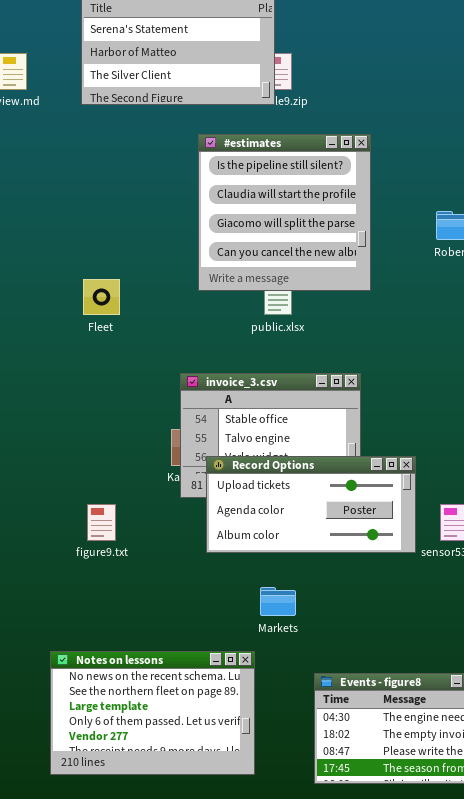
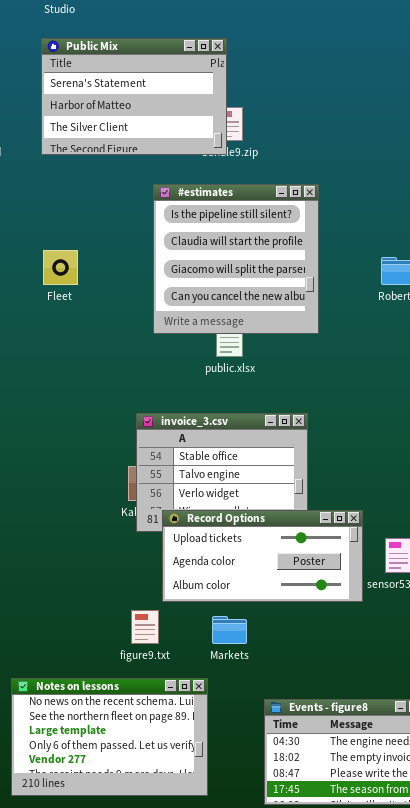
Fleet: [83,279,120,315] -> [43,250,78,285], moved
Record Options: [206,456,416,553] -> [162,510,363,602], moved
figure9.txt: [87,504,116,541] -> [131,610,159,644], moved

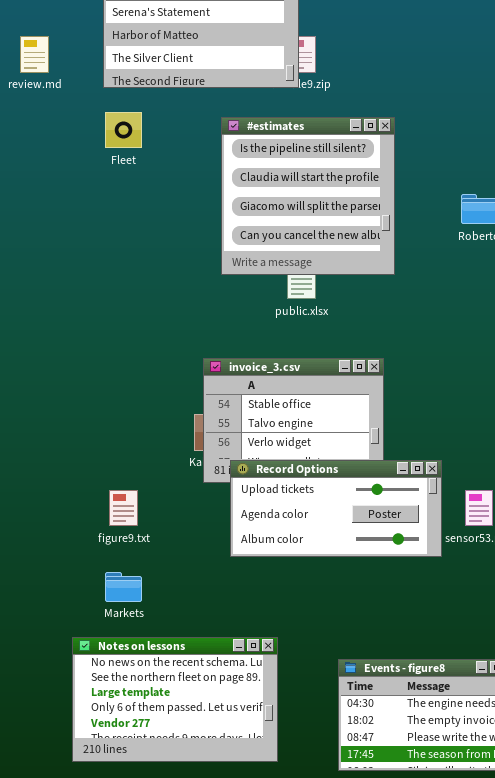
Fleet: [43,250,78,285] -> [105,112,142,148], moved
figure9.txt: [131,610,159,644] -> [109,490,138,526], moved
Markets: [212,616,247,644] -> [105,572,142,602], moved

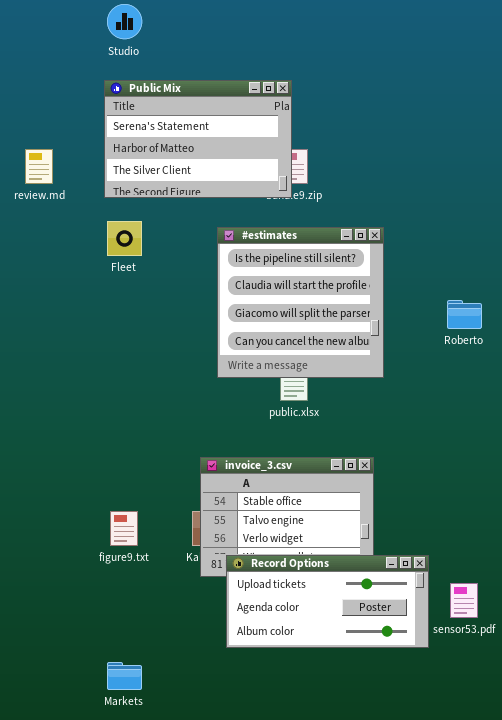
figure9.txt: [109,490,138,526] -> [110,511,138,546], moved

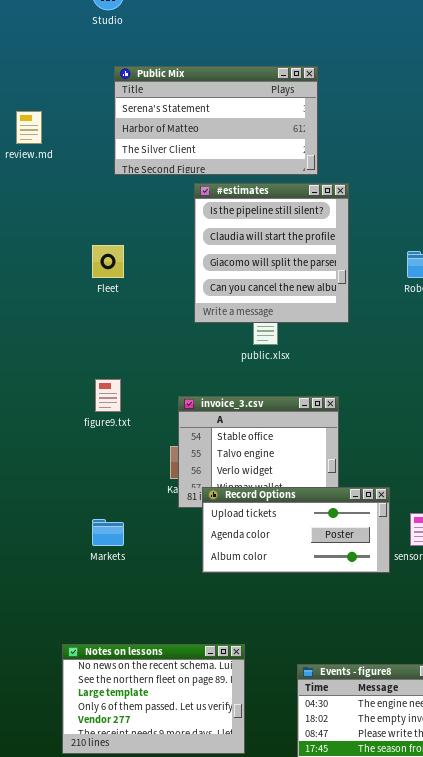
Public Mix: [104,80,292,198] -> [114,66,318,175], moved, resized
Fleet: [107,221,142,256] -> [92,245,124,278], moved
figure9.txt: [110,511,138,546] -> [95,379,121,412], moved
Markets: [107,662,142,690] -> [92,519,124,546], moved

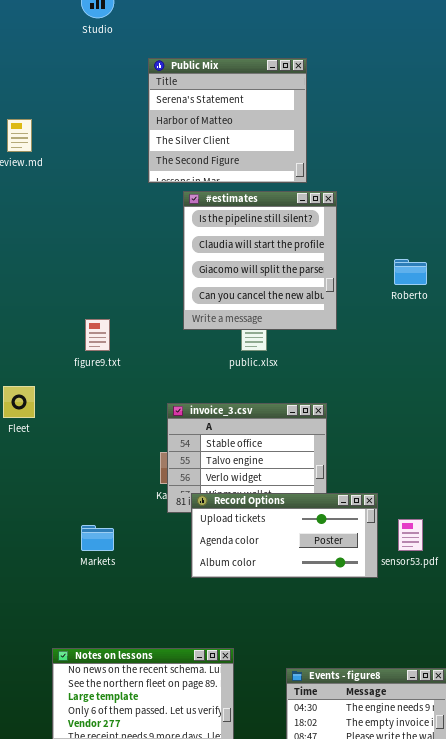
Public Mix: [114,66,318,175] -> [148,58,307,183], resized
Fleet: [92,245,124,278] -> [3,386,35,418], moved
figure9.txt: [95,379,121,412] -> [85,319,110,351], moved

